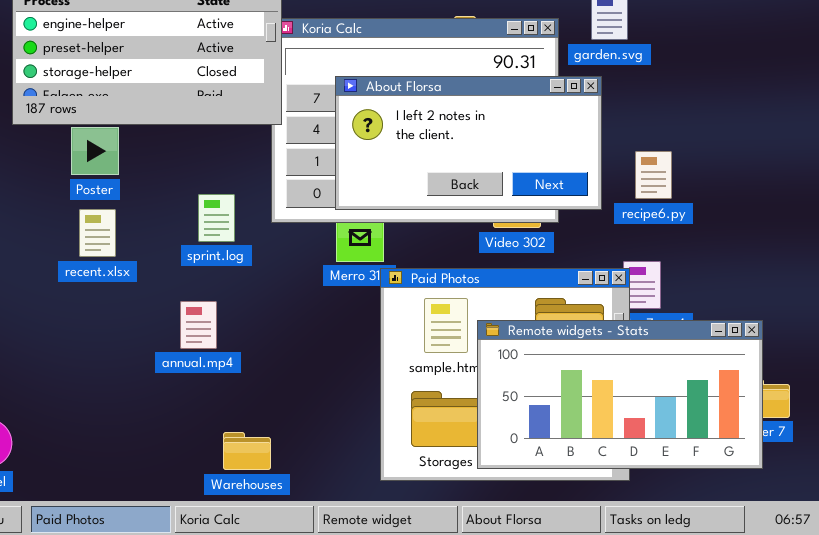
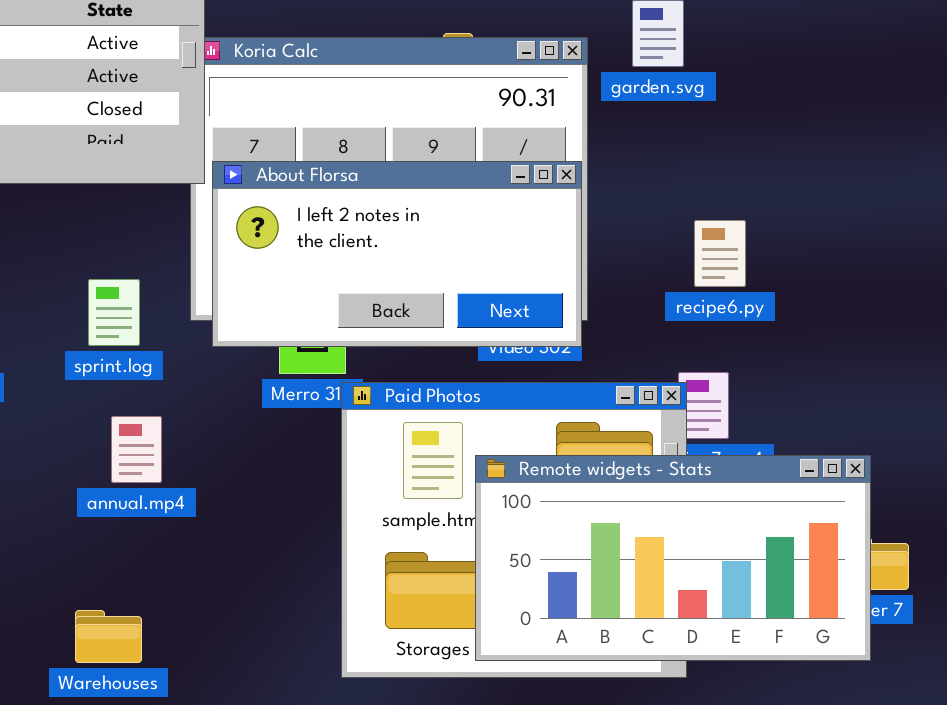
About Florsa: [335,76,602,210] -> [212,161,582,347], moved
annual.mp4: [180,301,217,349] -> [111,416,162,483], moved
Warehouses: [223,432,271,470] -> [75,610,142,663], moved

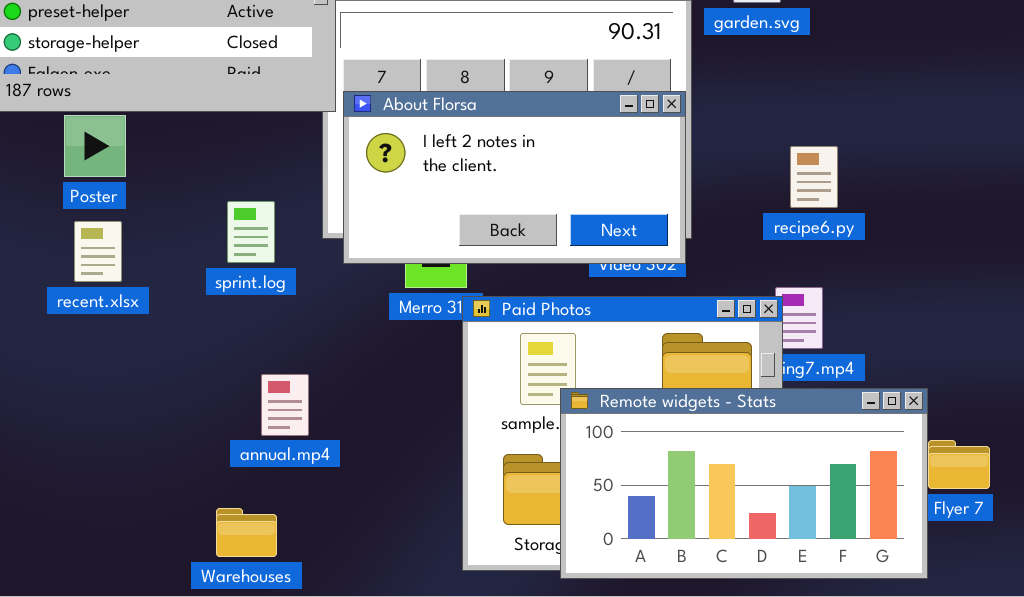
annual.mp4: [111,416,162,483] -> [261,374,309,436], moved
Remote widgets - Stats: [475,455,871,661] -> [560,388,928,579], moved

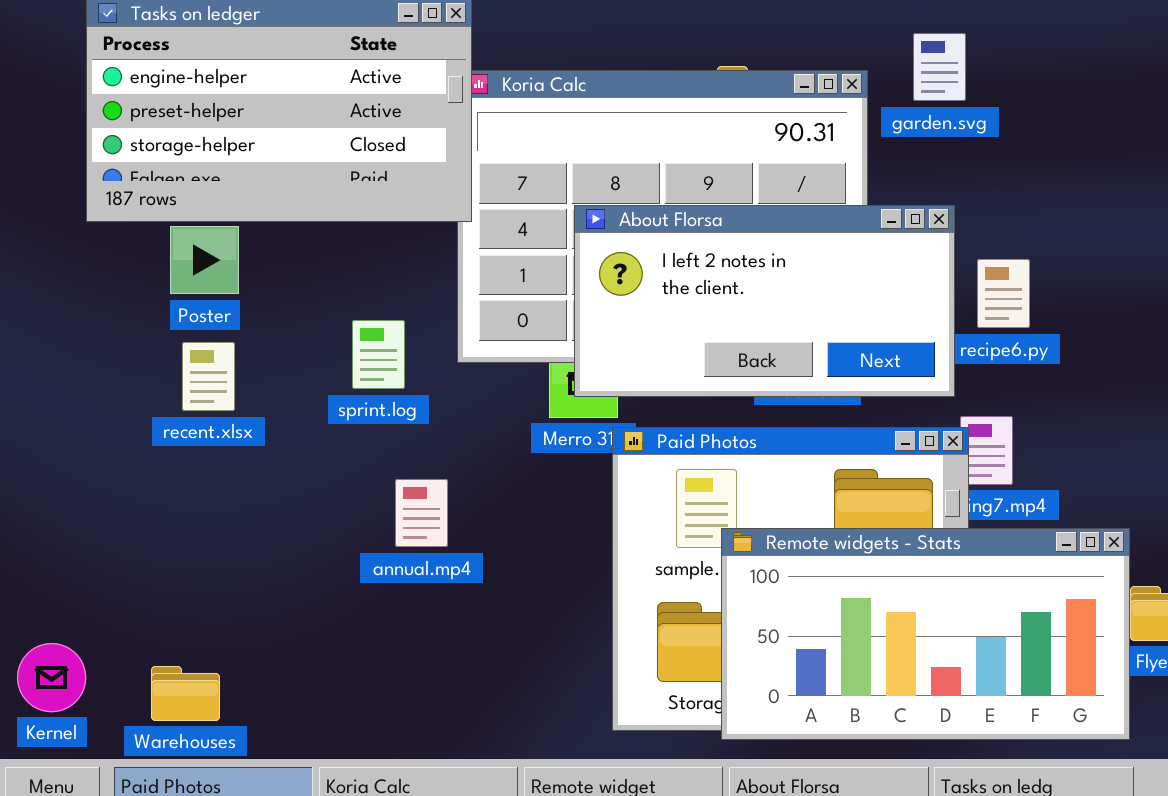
About Florsa: [343,91,686,264] -> [574,205,955,397], moved
annual.mp4: [261,374,309,436] -> [395,479,448,547], moved
Warehouses: [216,508,277,557] -> [151,666,220,721], moved

